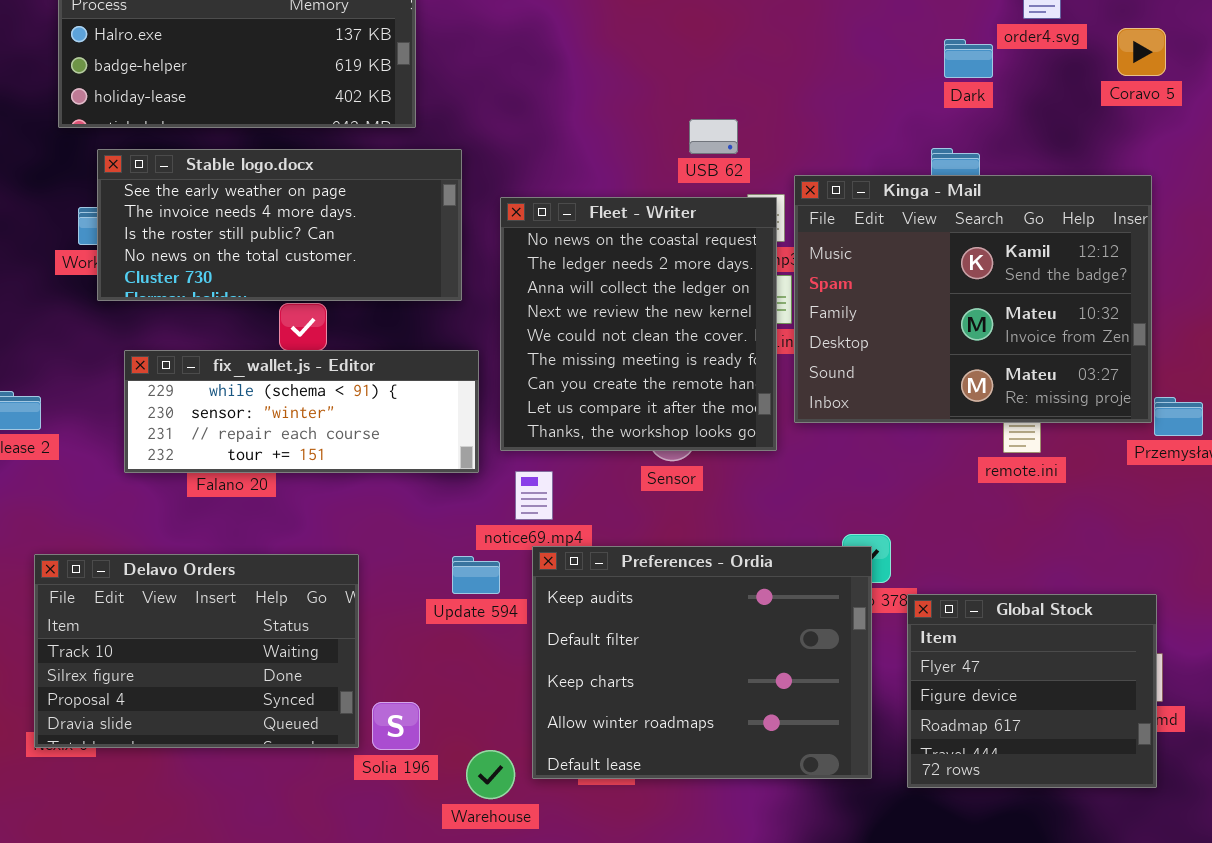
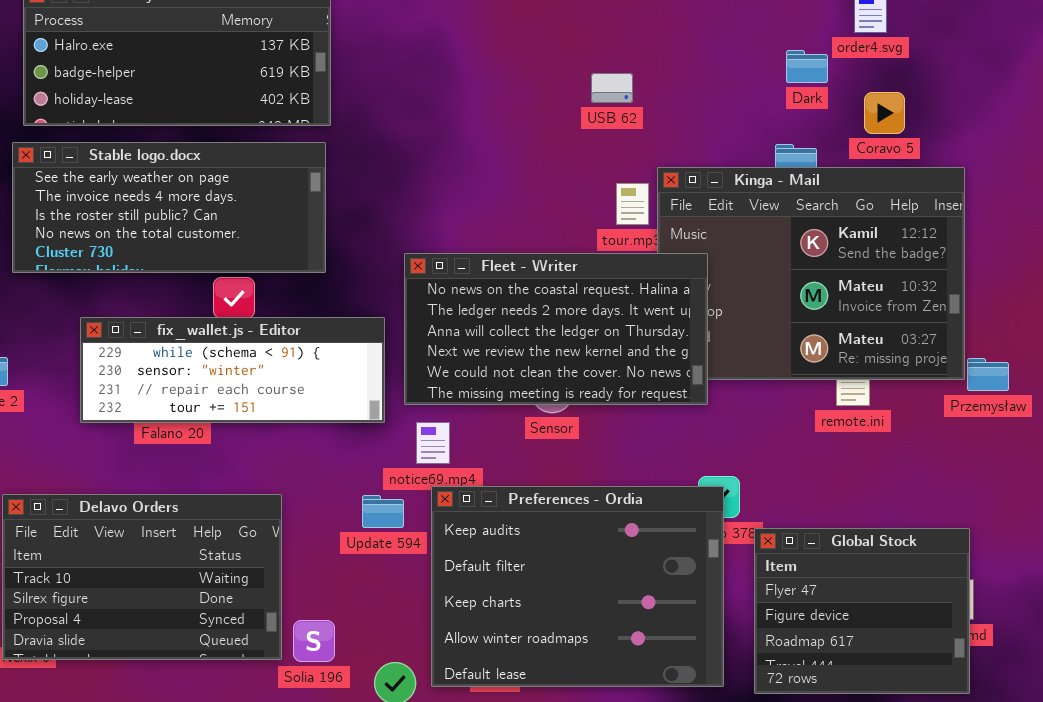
Coravo 5: [1117,28,1166,76] -> [864,92,905,134], moved
USB 62: [689,119,738,154] -> [591,73,633,103], moved
Stable logo.docx: [97,149,462,301] -> [12,142,326,273], moved
Fleet - Writer: [500,197,777,451] -> [404,253,708,405], resized

